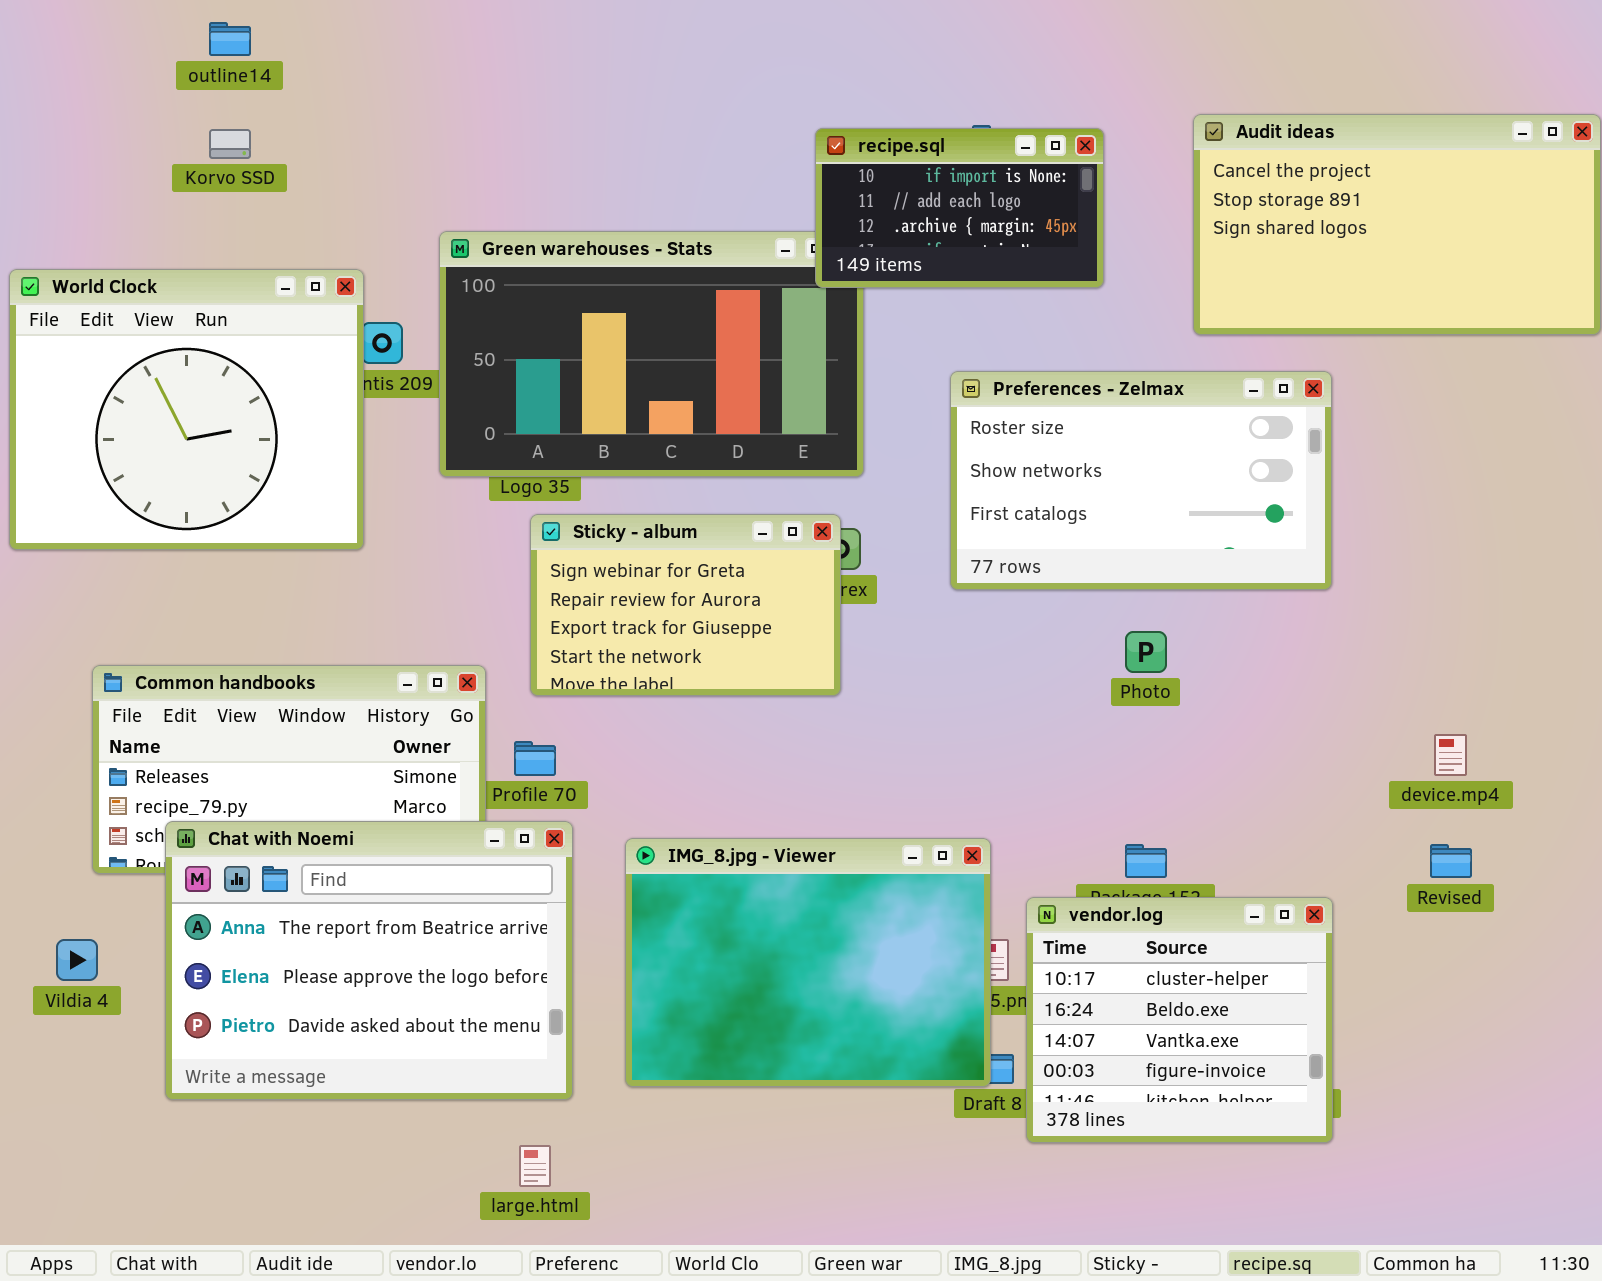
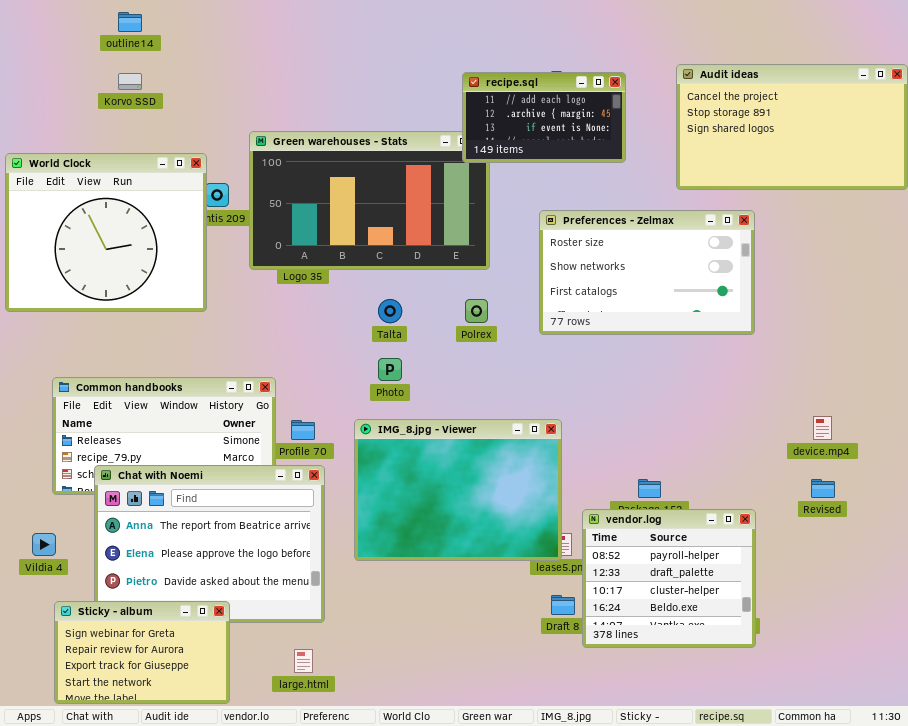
recipe.sql: [815,128,1104,288] -> [462,72,626,163], scrolled down 1 row
Sticky - album: [530,514,841,696] -> [54,601,230,704], moved
Photo: [1125,631,1167,673] -> [378,358,402,381], moved
IMG_8.jpg - Viewer: [625,838,991,1087] -> [354,419,562,561], moved
vendor.log: [1026,897,1333,1143] -> [582,509,756,648], scrolled up 2 rows

